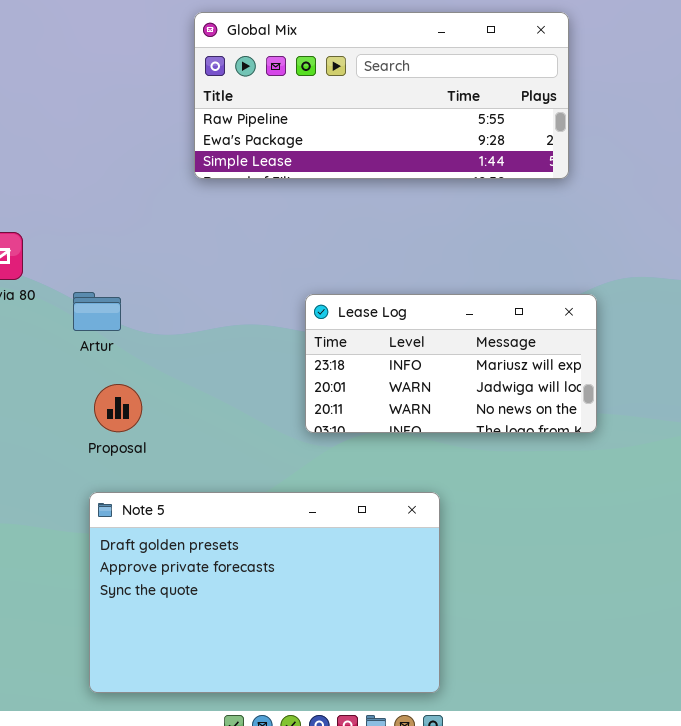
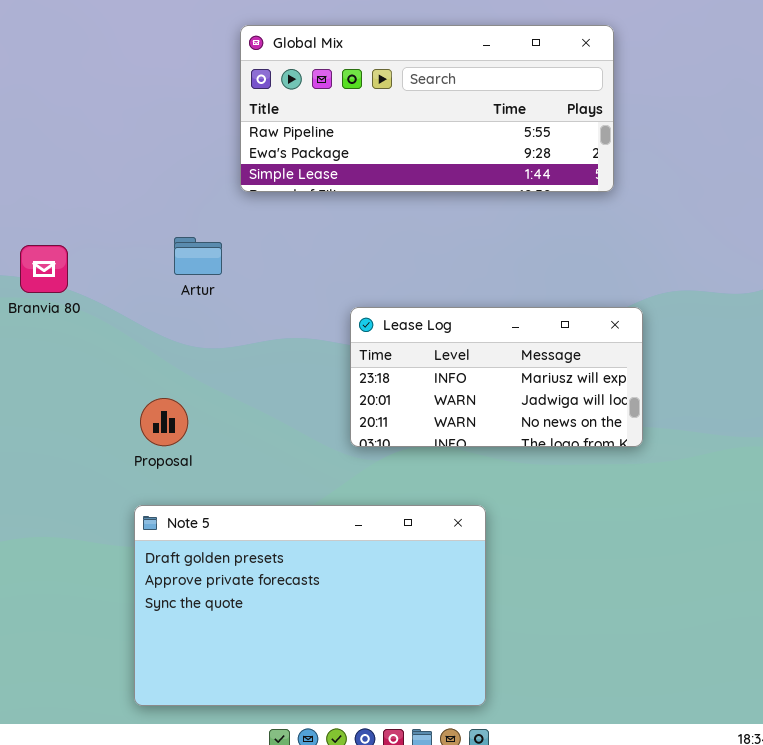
Artur: [73,292,121,331] -> [174,237,222,275], moved

